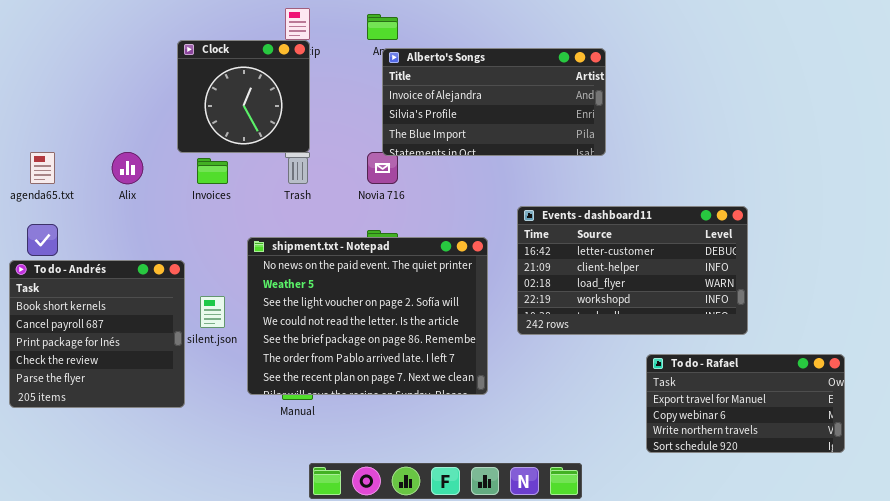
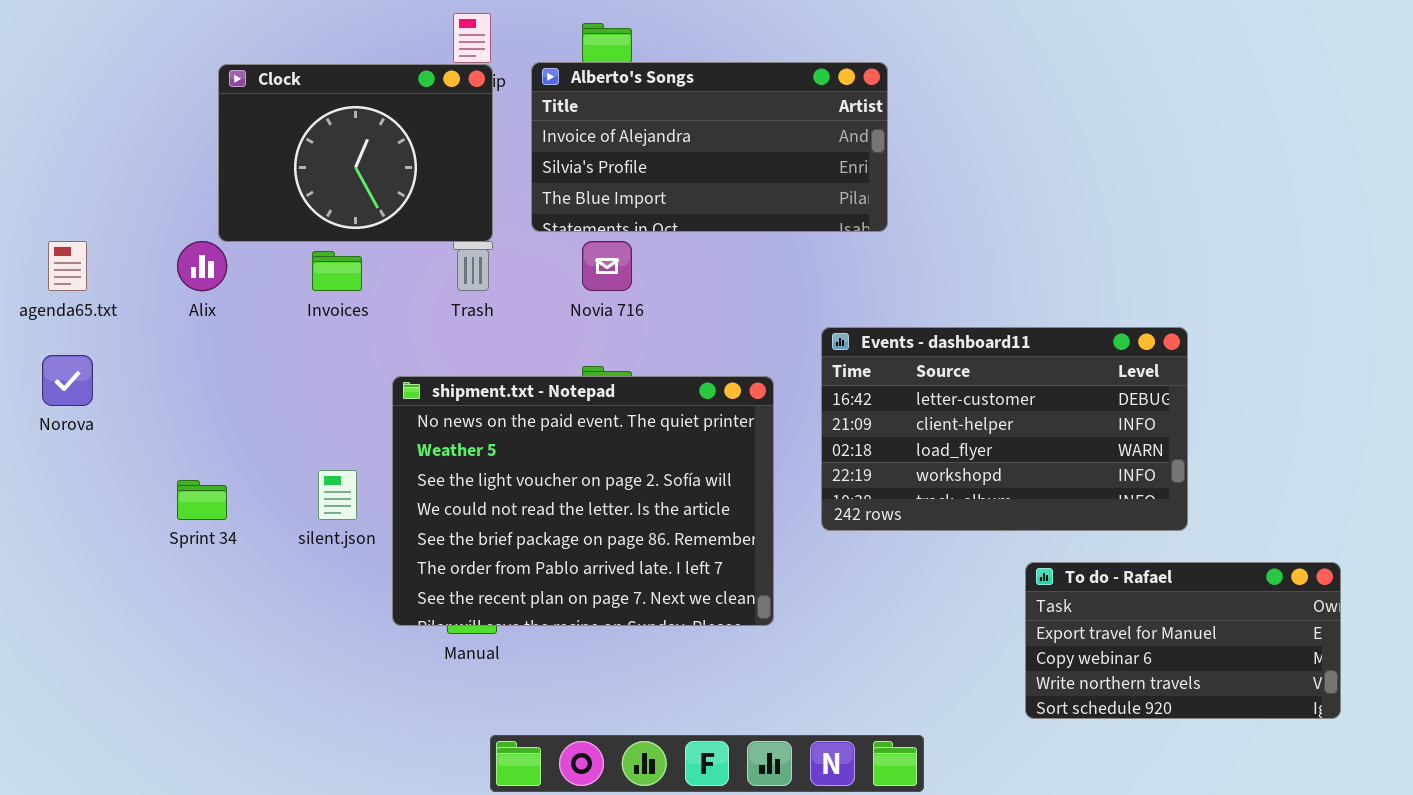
Clock: [177,40,310,153] -> [218,64,493,242], resized
Alberto's Songs: [382,48,606,156] -> [531,62,888,232], moved
To do - Andrés: [9,260,185,408] -> none, closed

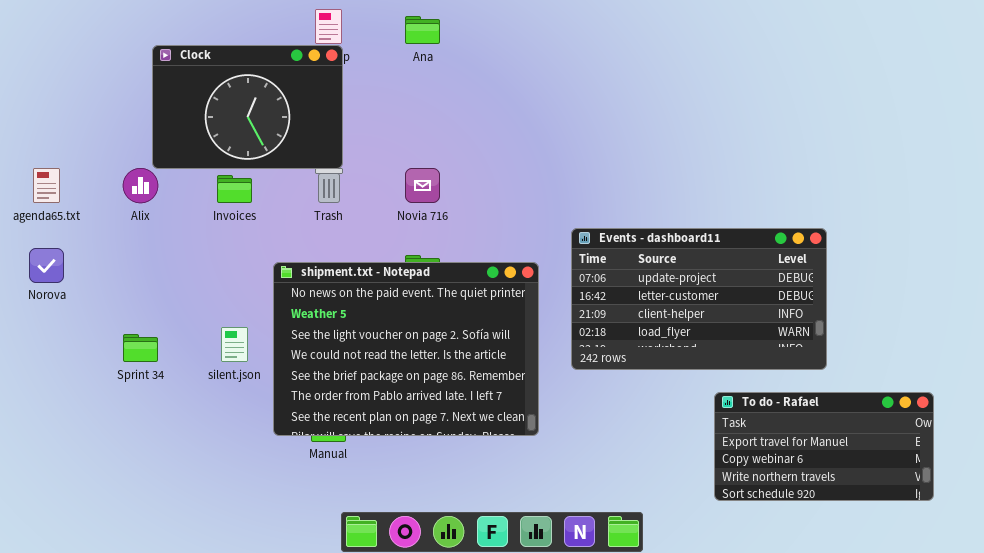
Alberto's Songs: [531,62,888,232] -> none, closed
Events - dashboard11: [821,327,1188,531] -> [571,228,827,370], scrolled up 1 row

